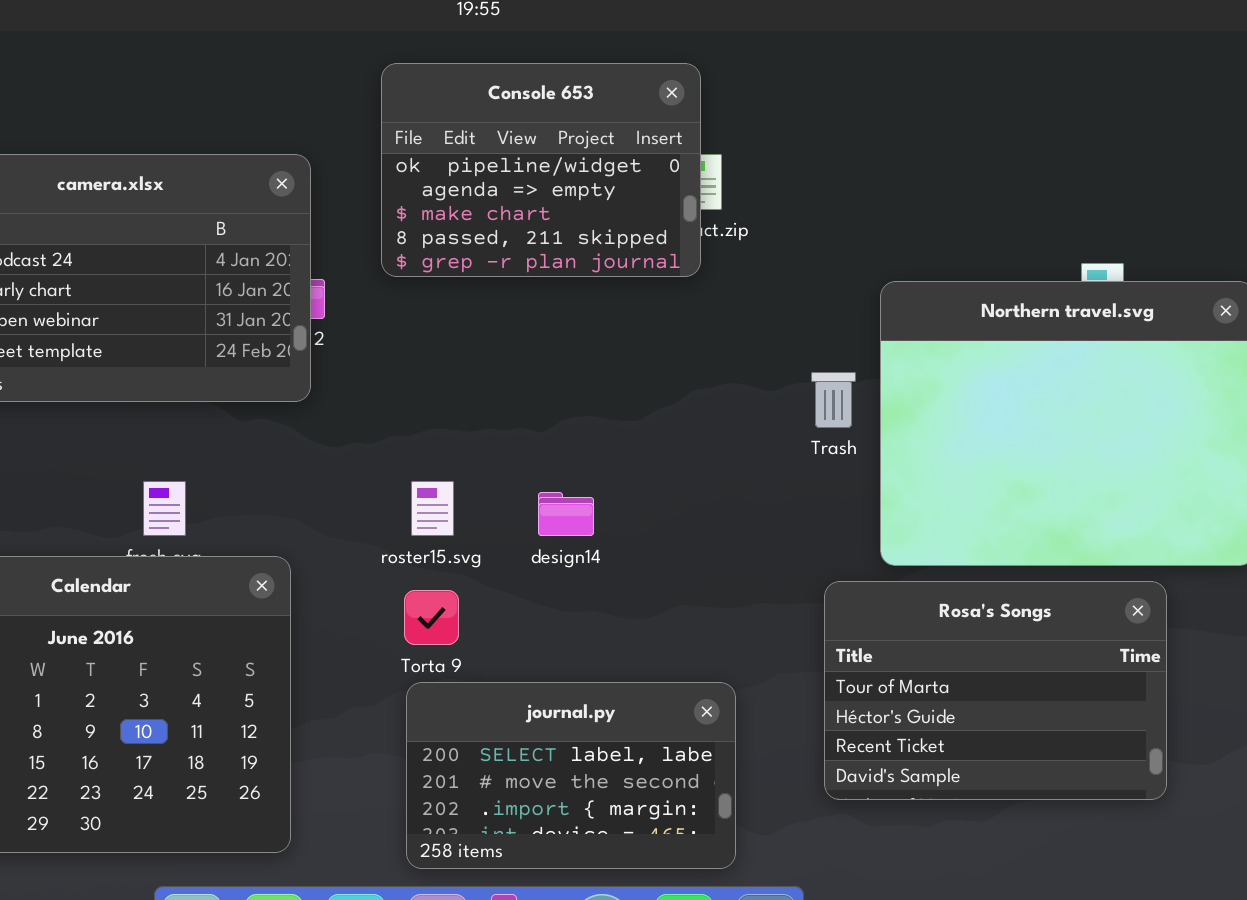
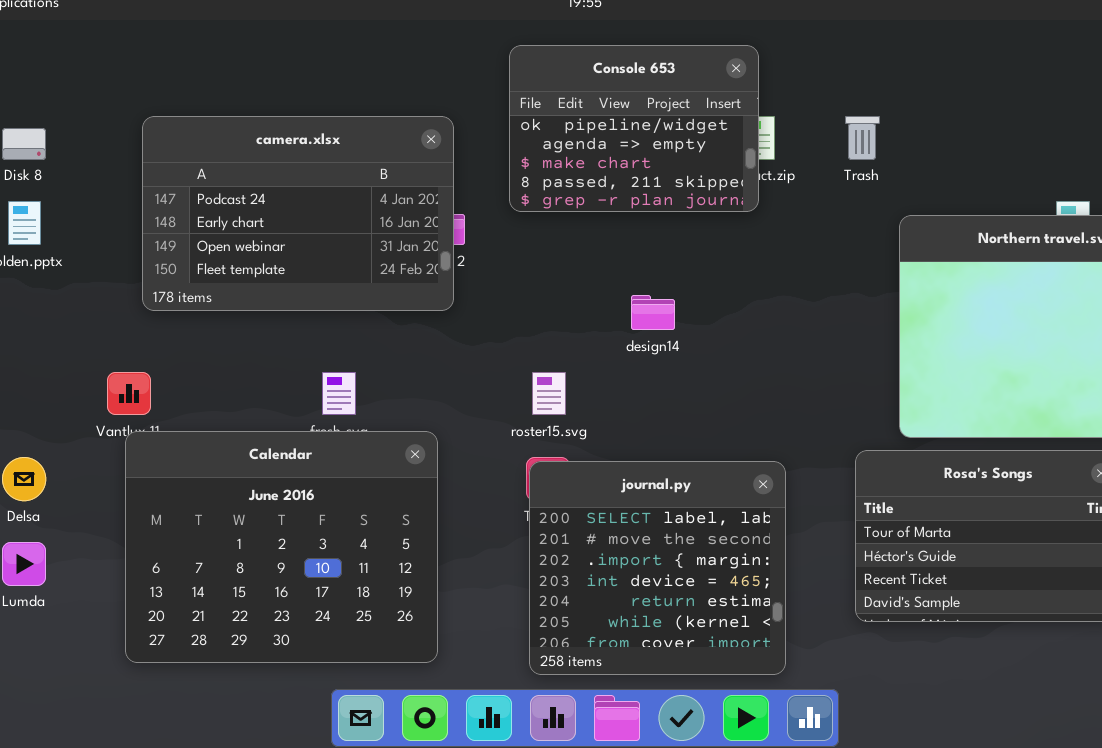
Trash: [811,372,856,428] -> [845,116,880,160], moved
design14: [538,492,594,536] -> [631,295,675,330], moved
journal.py: [406,682,736,869] -> [529,461,786,675], resized

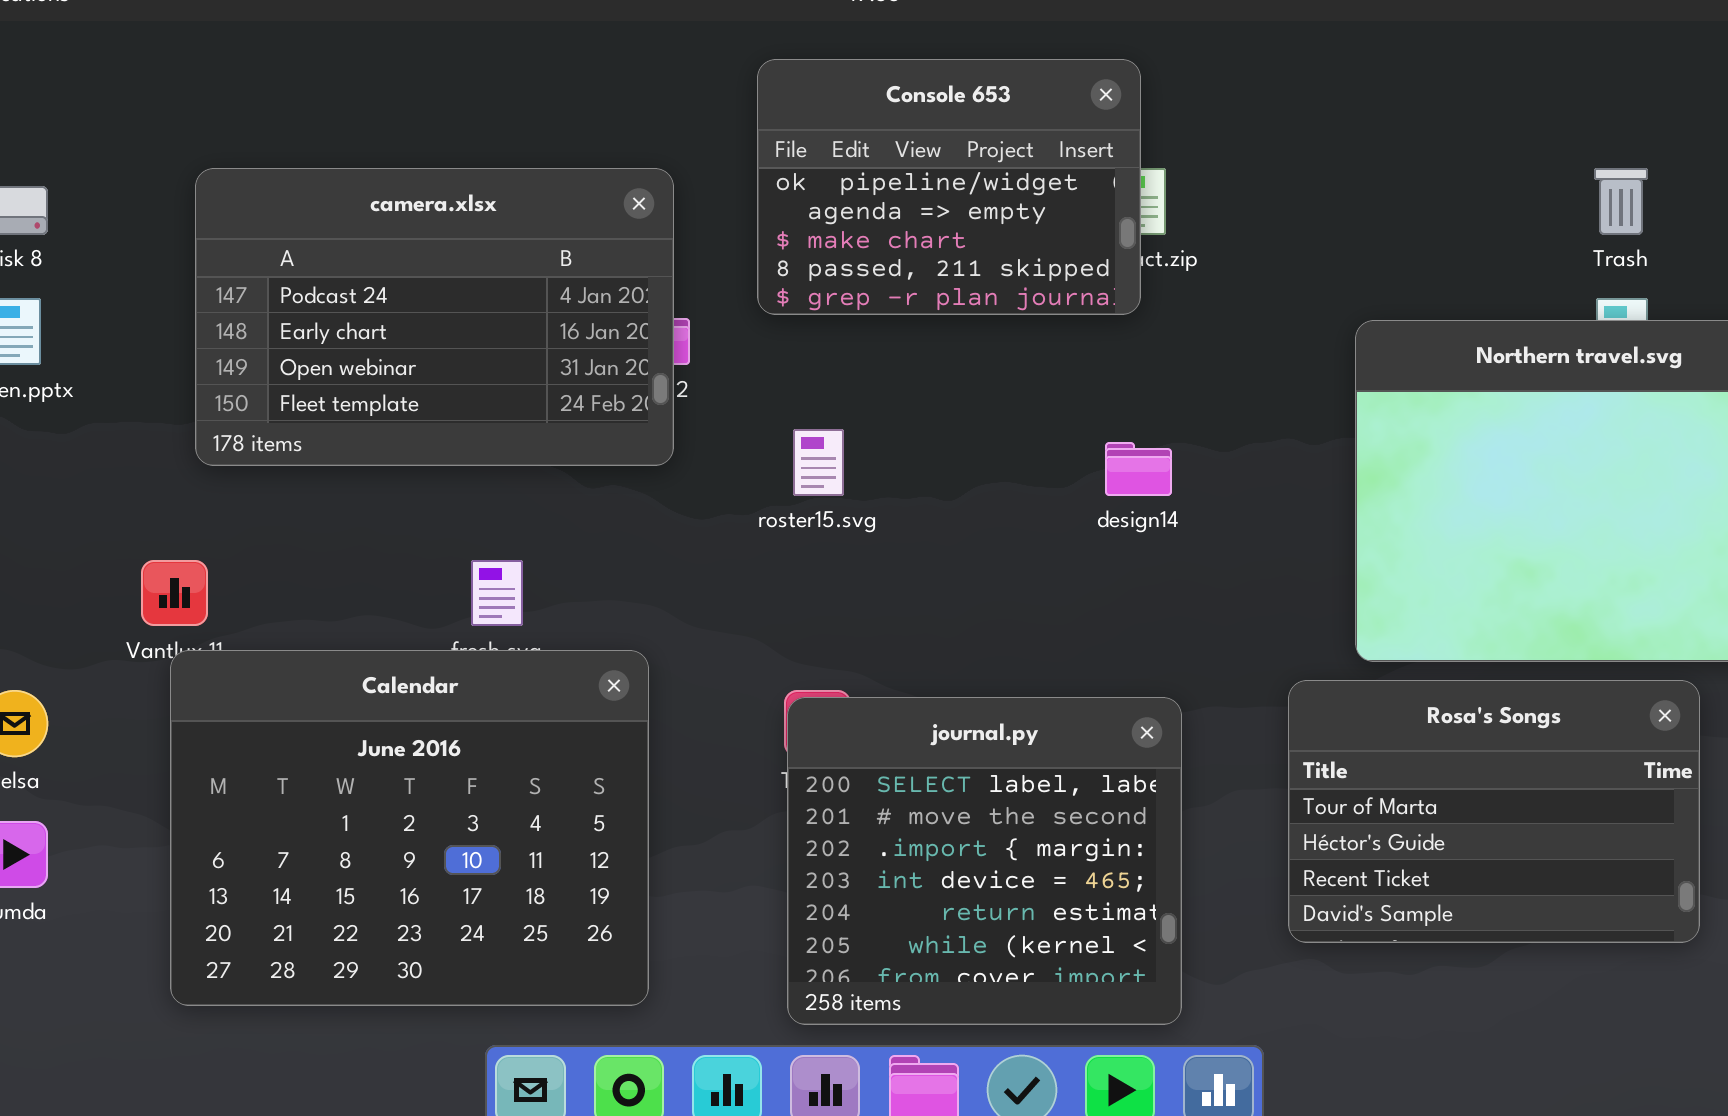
Trash: [845,116,880,160] -> [1594,168,1648,235], moved
design14: [631,295,675,330] -> [1105,442,1172,496], moved
roster15.svg: [532,372,566,415] -> [793,429,844,496], moved

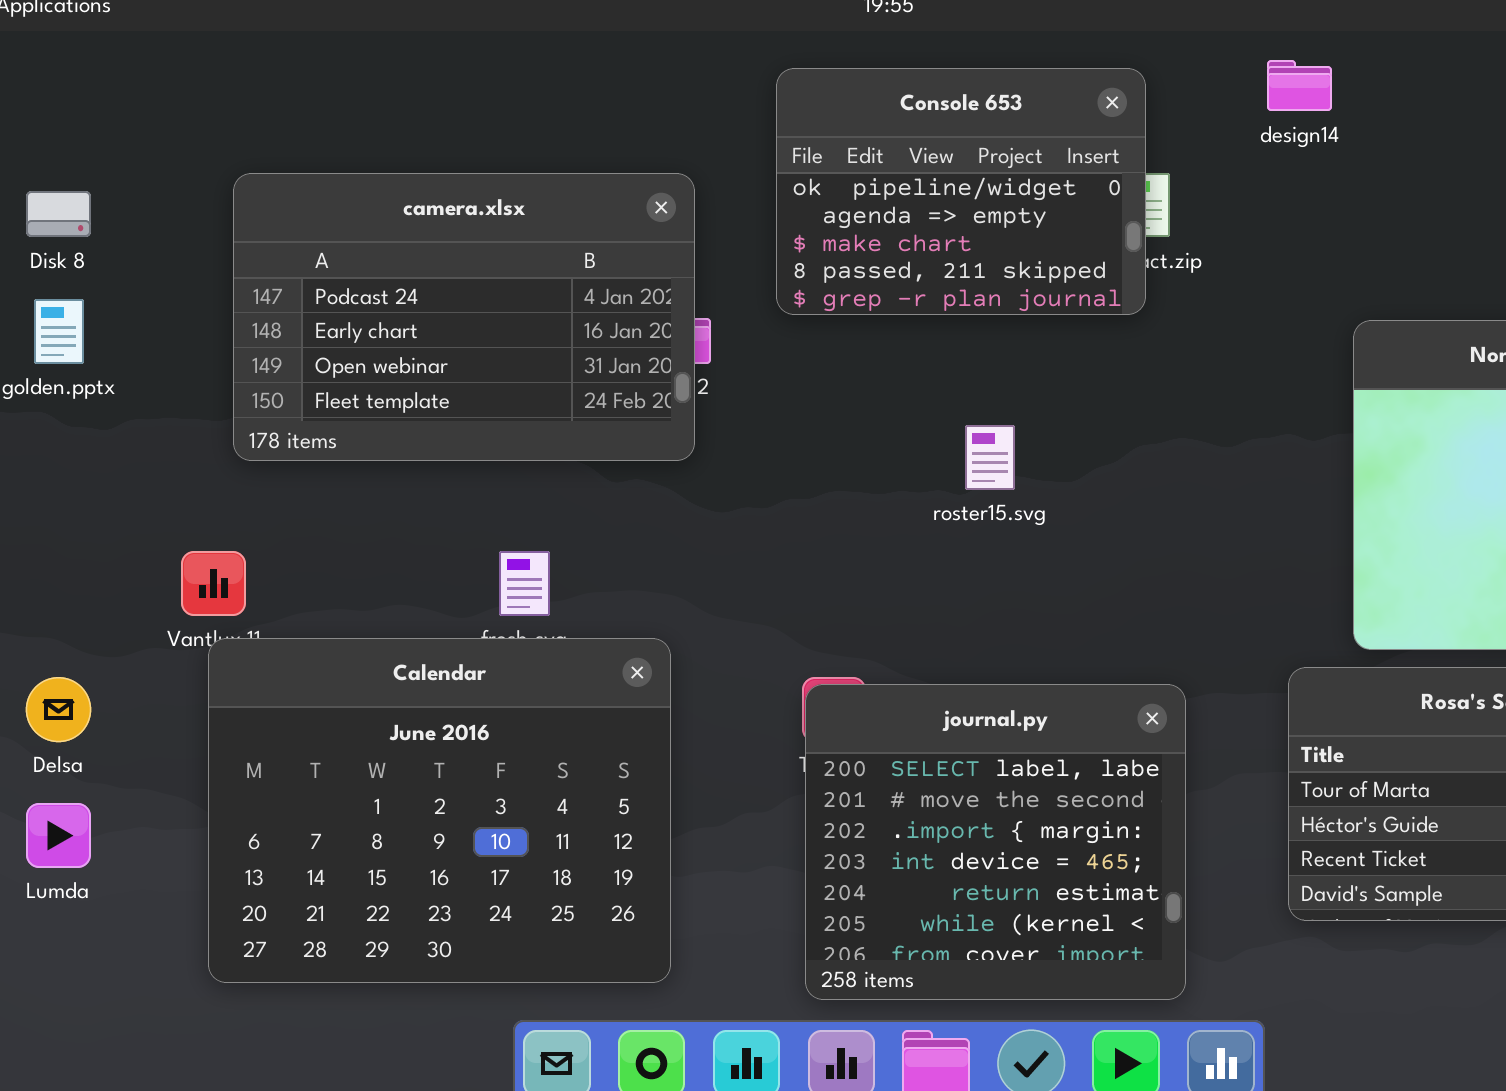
roster15.svg: [793,429,844,496] -> [965,425,1015,490], moved
design14: [1105,442,1172,496] -> [1267,60,1332,111], moved

